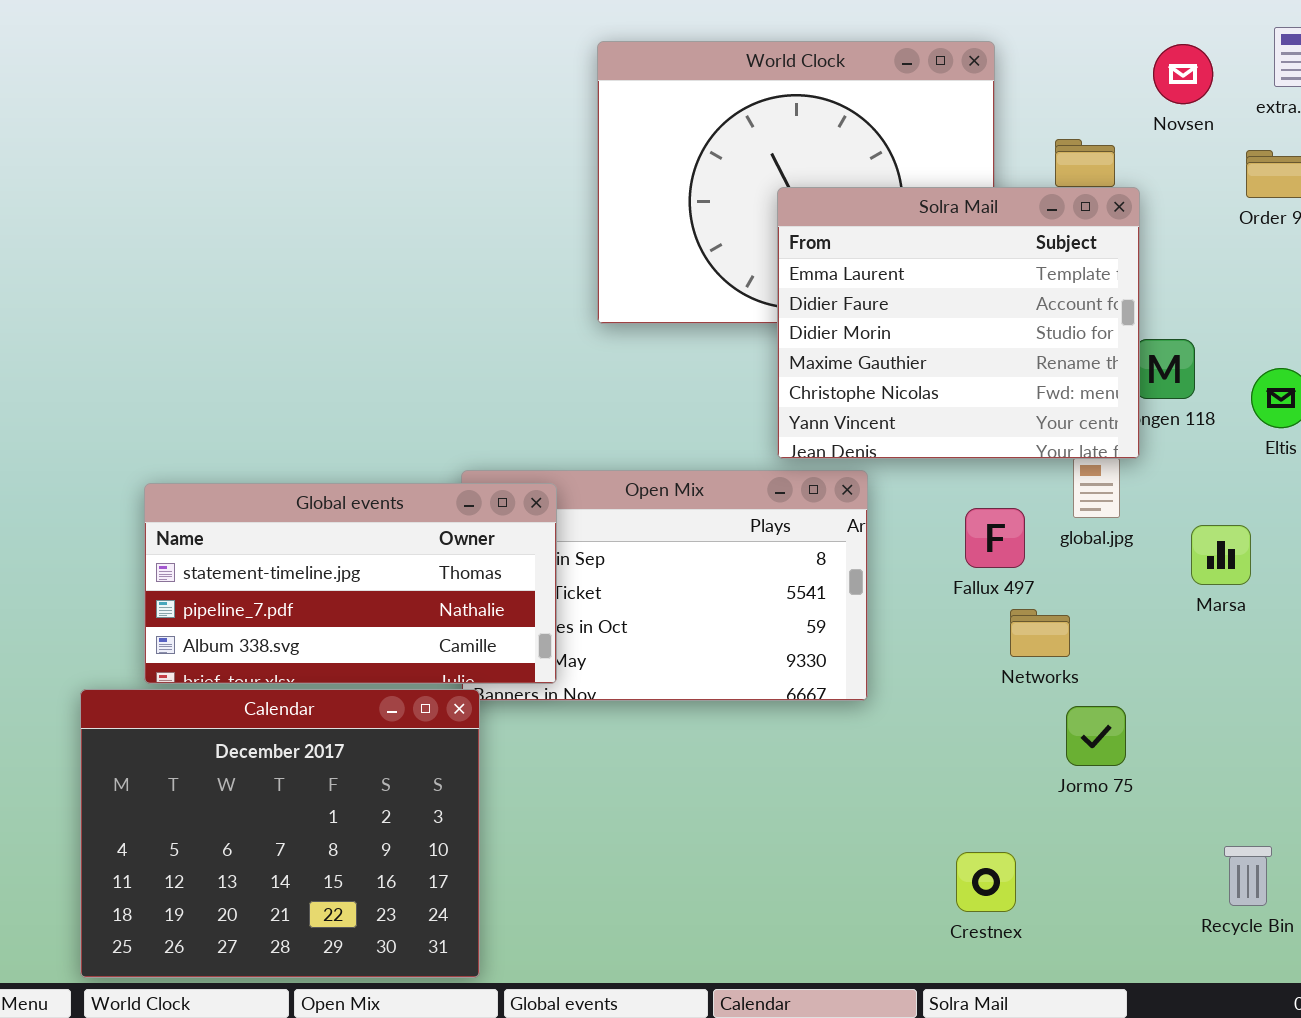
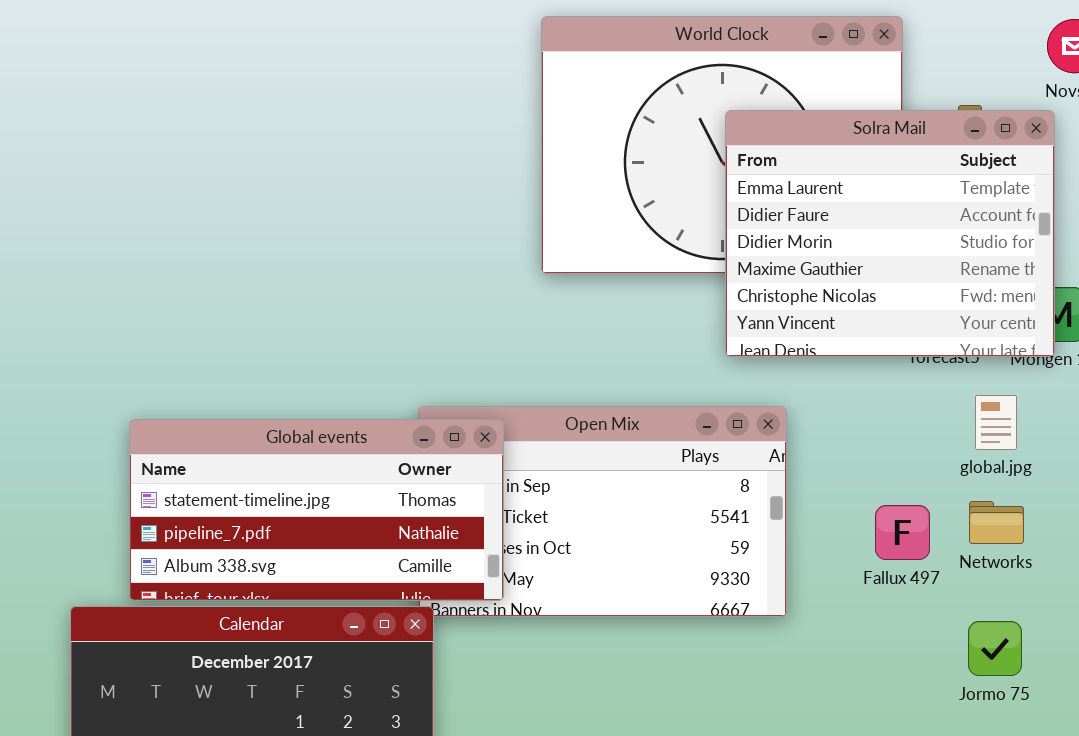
Solra Mail: [777,187,1140,459] -> [725,110,1055,357], moved
Fallux 497: [965,508,1025,568] -> [875,505,930,560], moved
Networks: [1010,609,1070,657] -> [969,501,1024,544], moved

